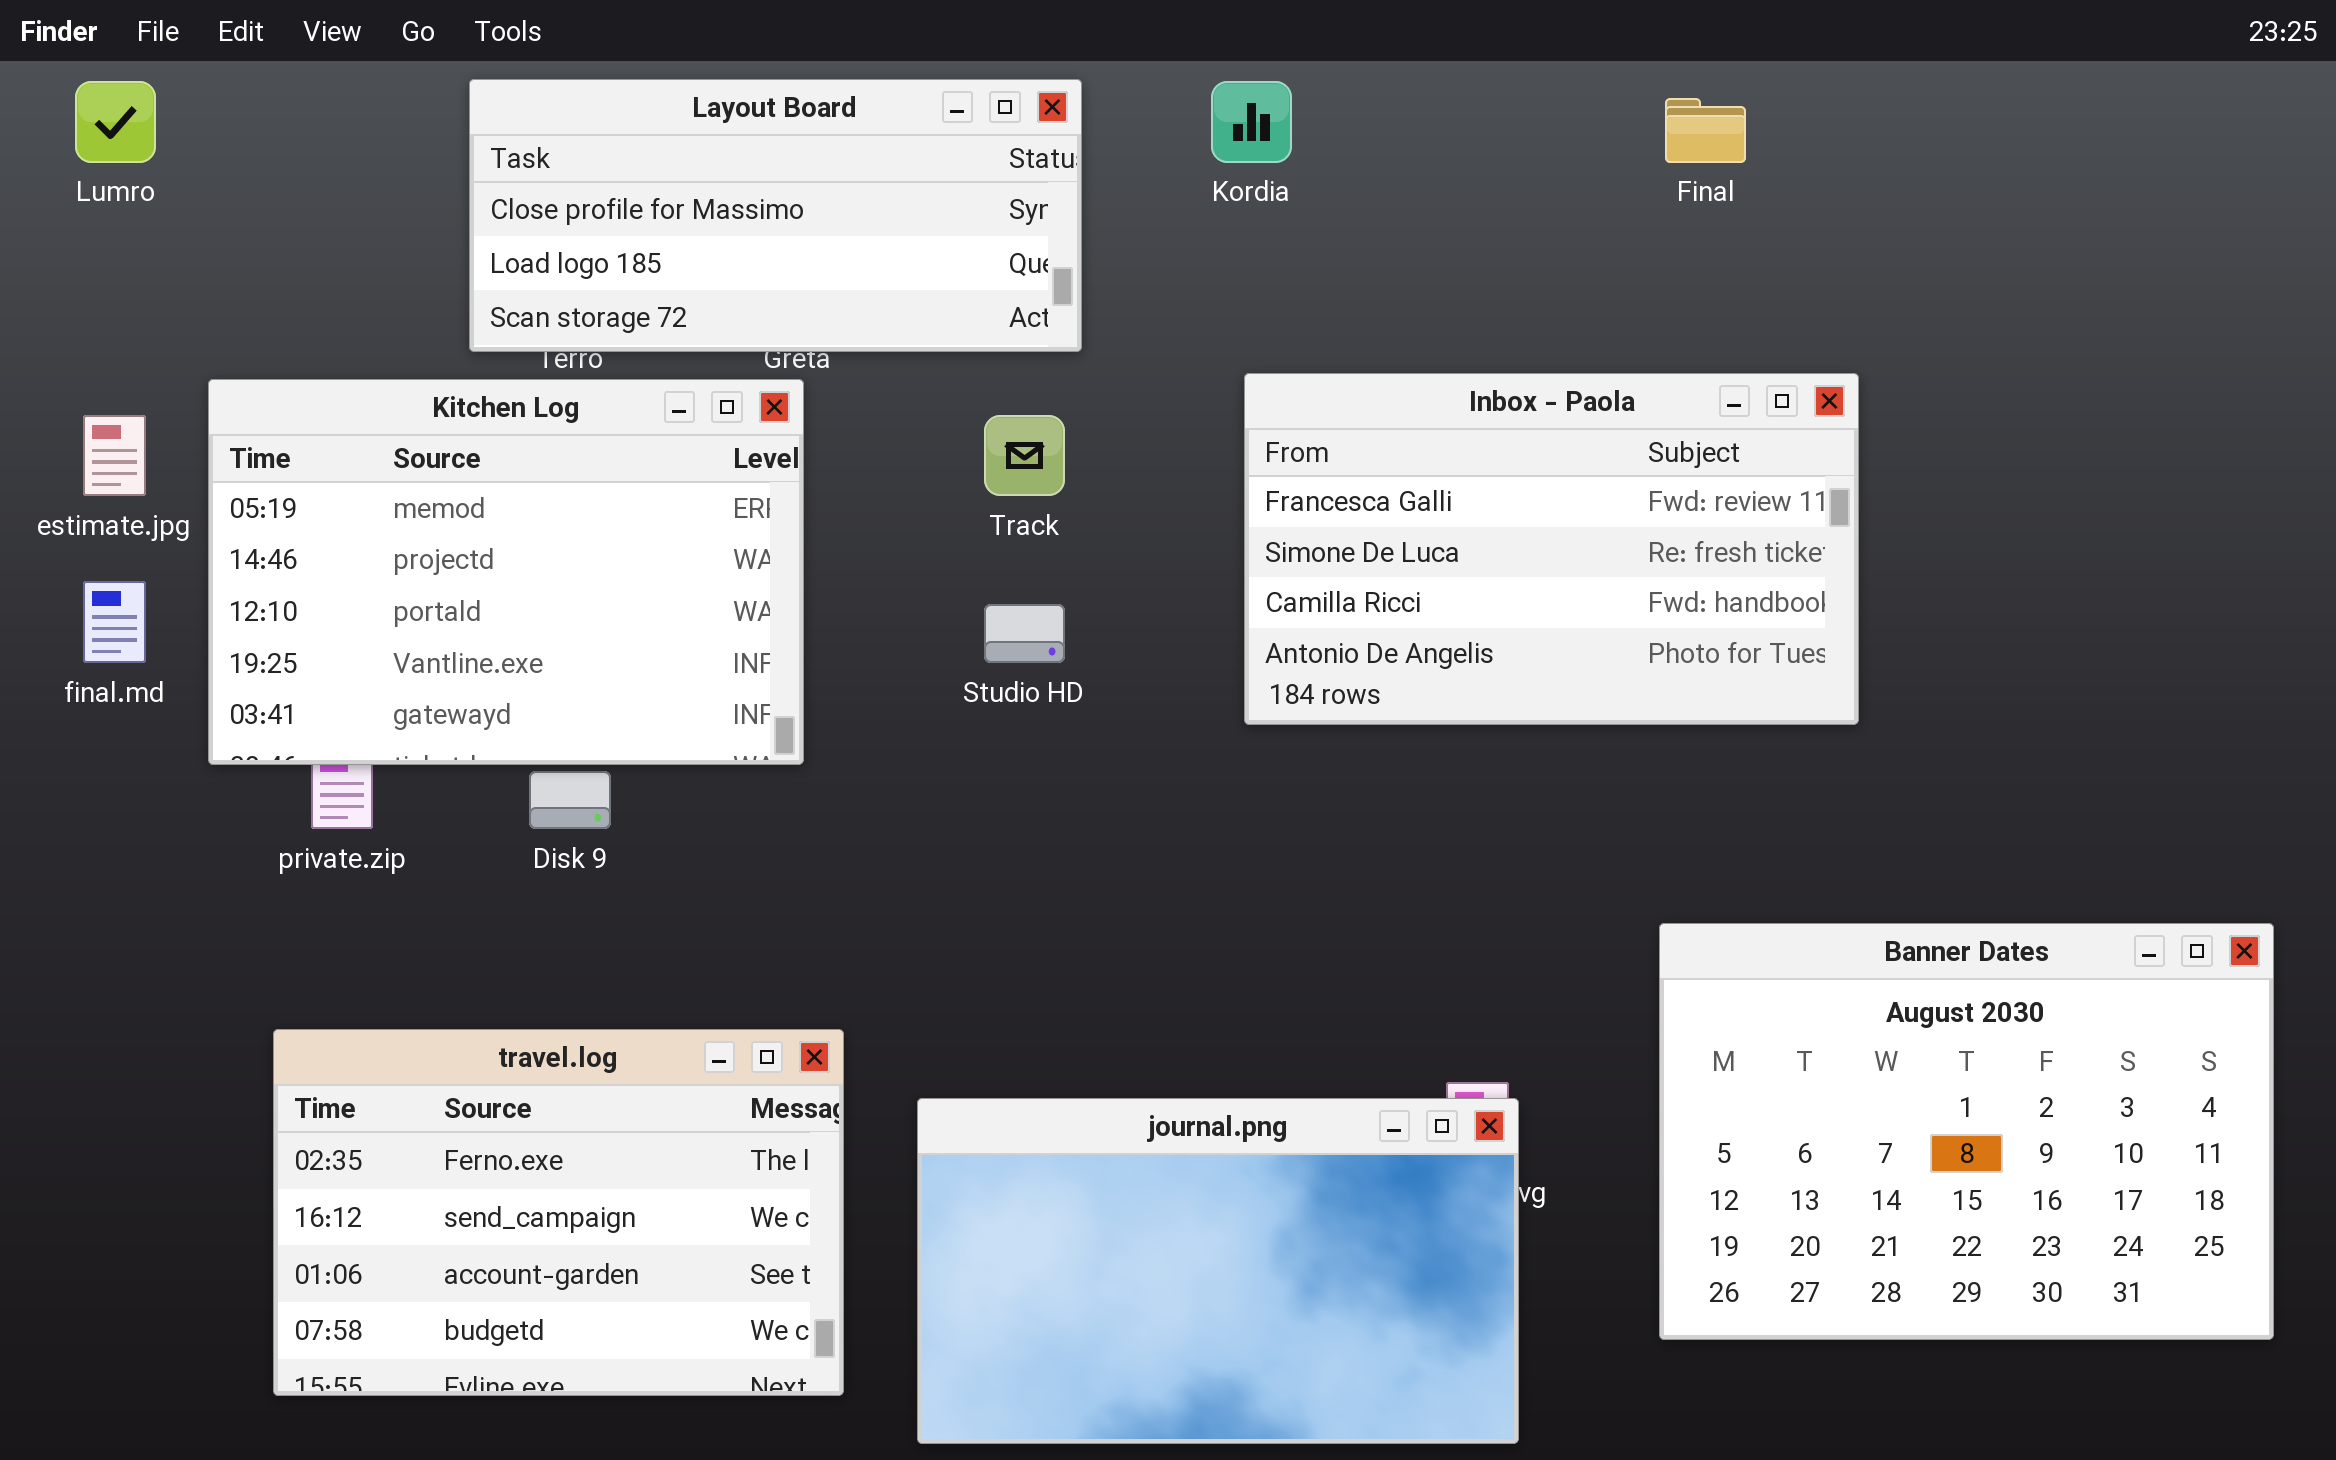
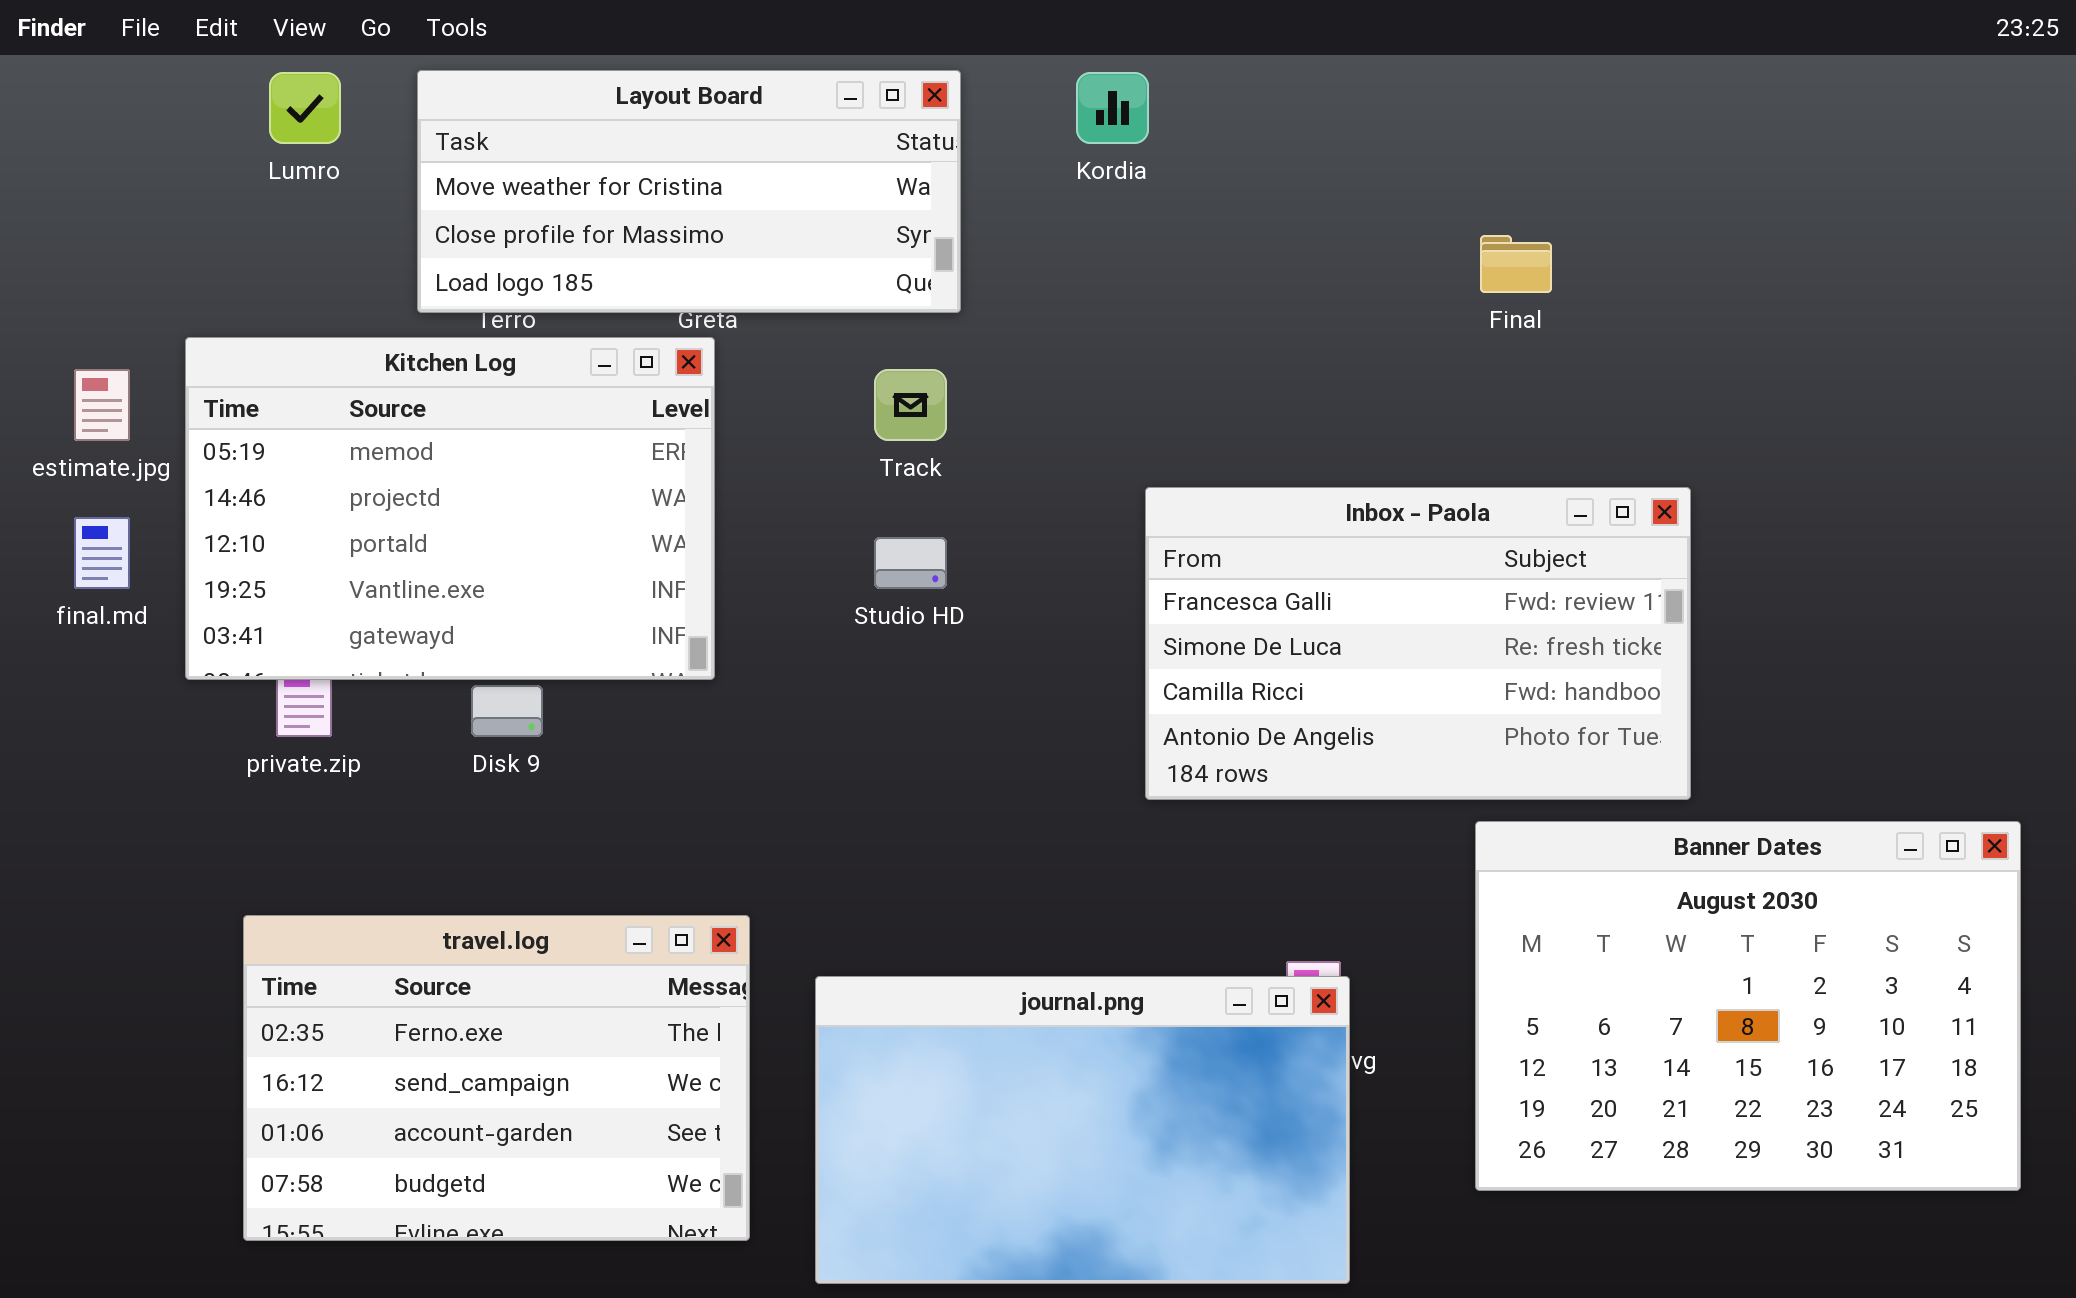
Layout Board: [469,79,1082,352] -> [417,70,961,313], scrolled up 1 row
Lumro: [75,81,156,163] -> [269,72,341,144], moved
Final: [1665,98,1746,163] -> [1480,235,1552,293], moved
Inbox - Paola: [1244,373,1859,725] -> [1145,487,1691,800], moved

